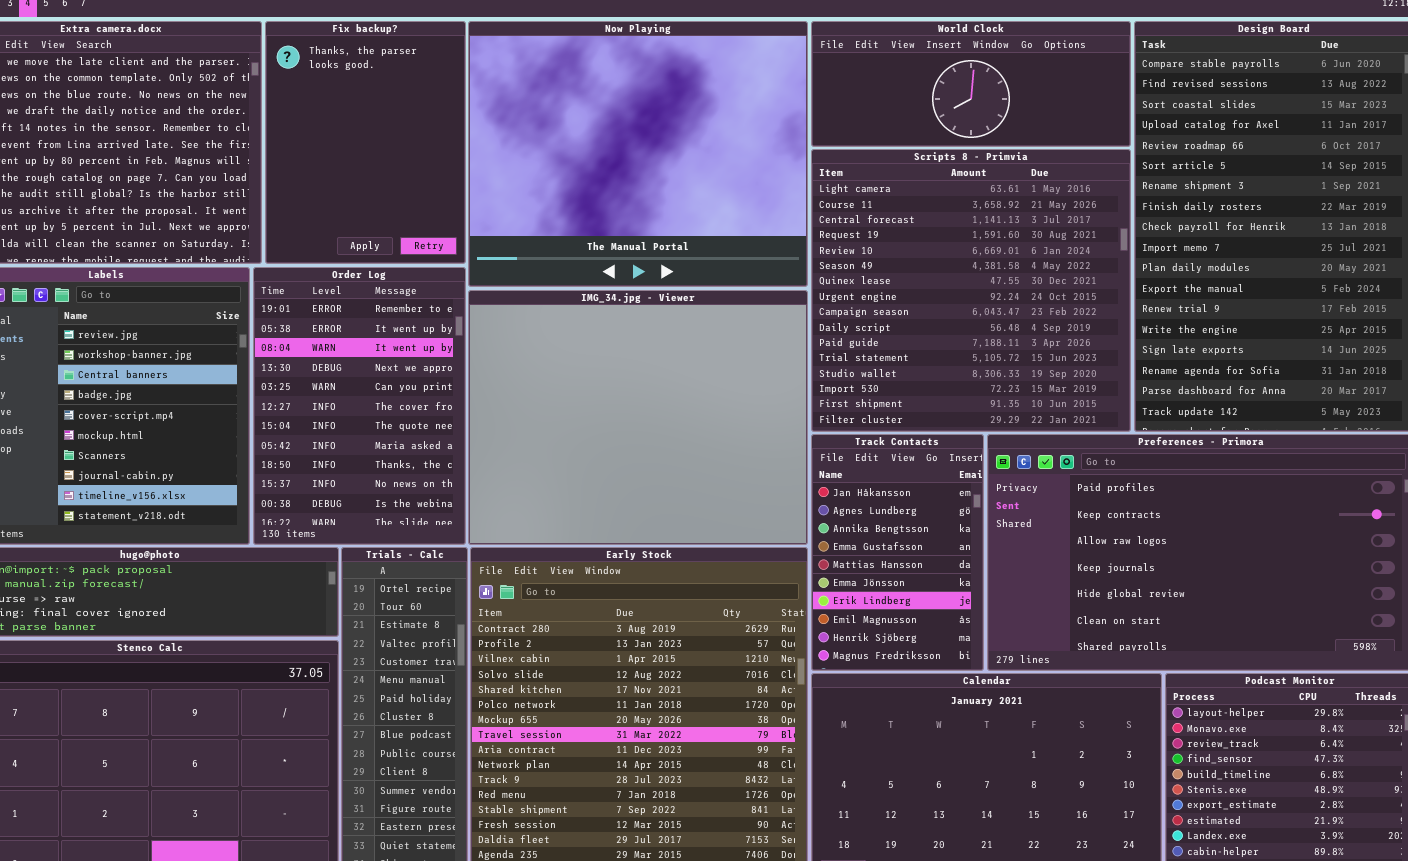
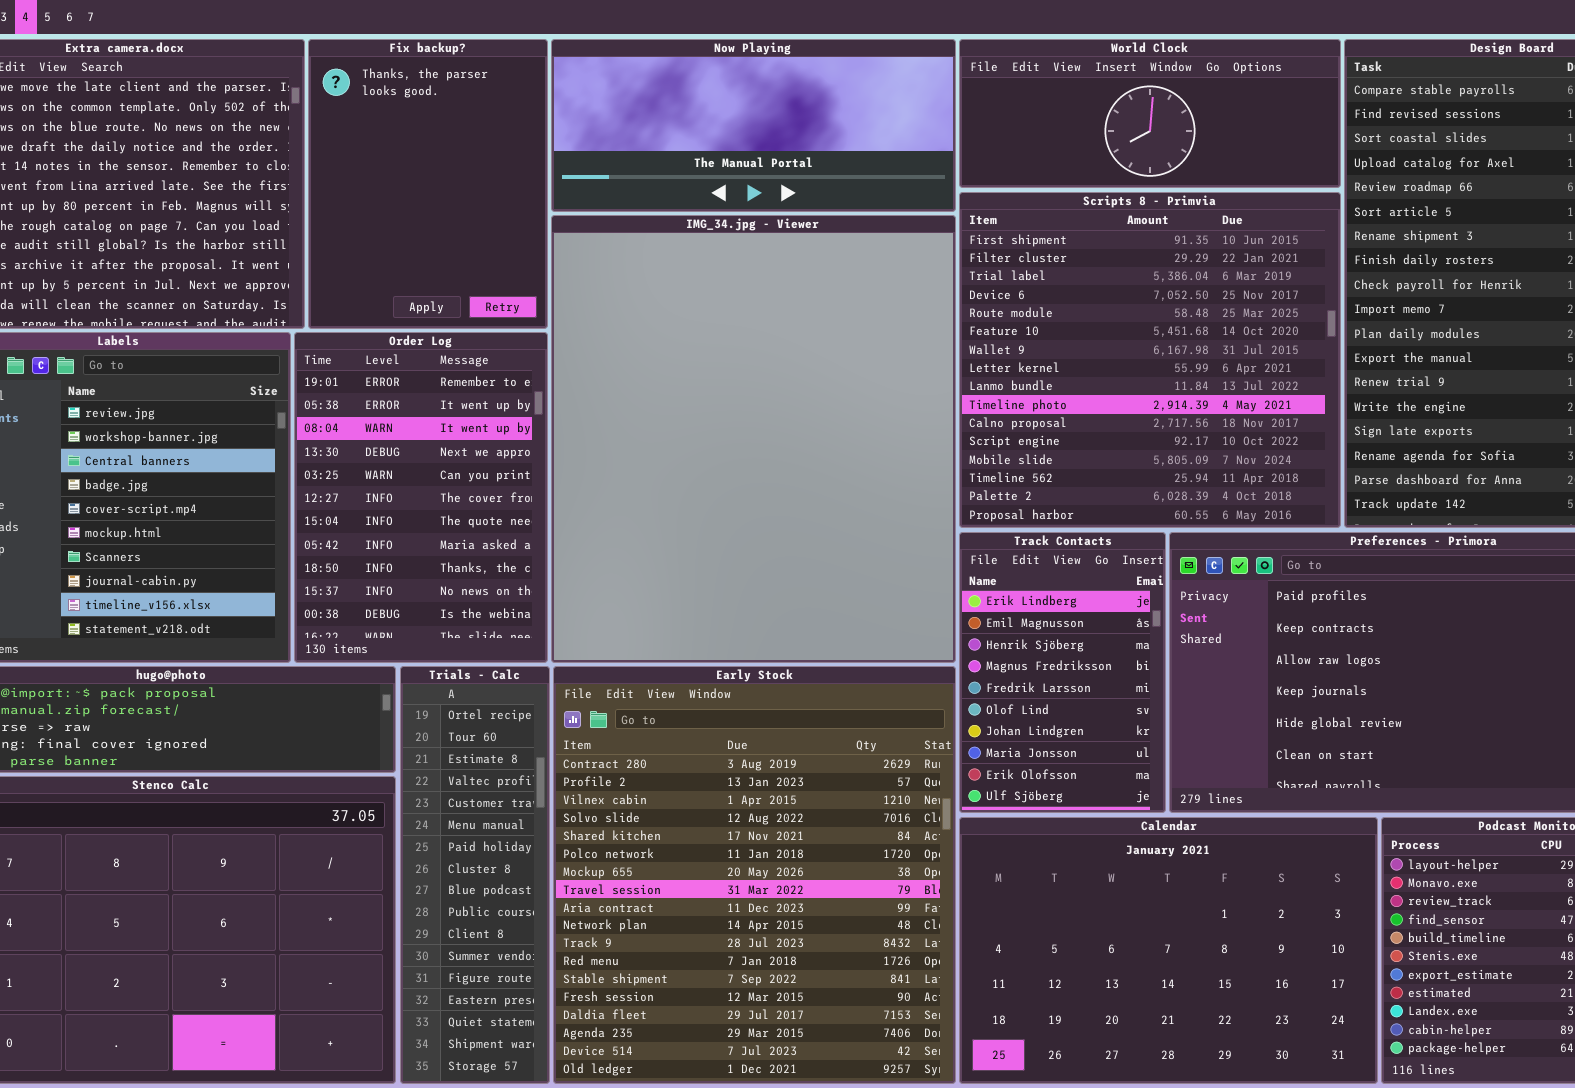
Now Playing: [468,21,808,287] -> [551,39,956,212], resized
Scripts 8 - Primvia: [811,149,1131,432] -> [959,192,1341,528], scrolled down 14 rows
IMG_34.jpg - Viewer: [468,290,808,545] -> [551,215,956,663], resized
Track Contacts: [811,434,984,671] -> [959,532,1166,813], scrolled down 6 rows

